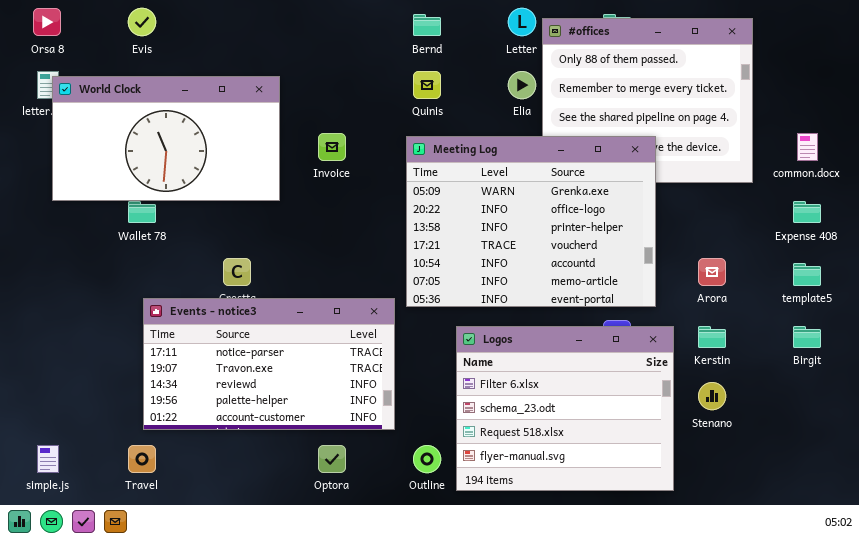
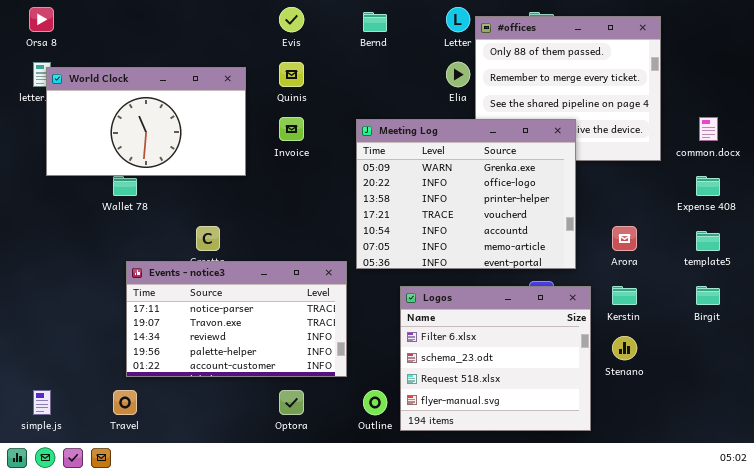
Evis: [128,8,156,36] -> [279,7,304,32], moved
Quinis: [413,71,441,99] -> [279,62,304,87], moved

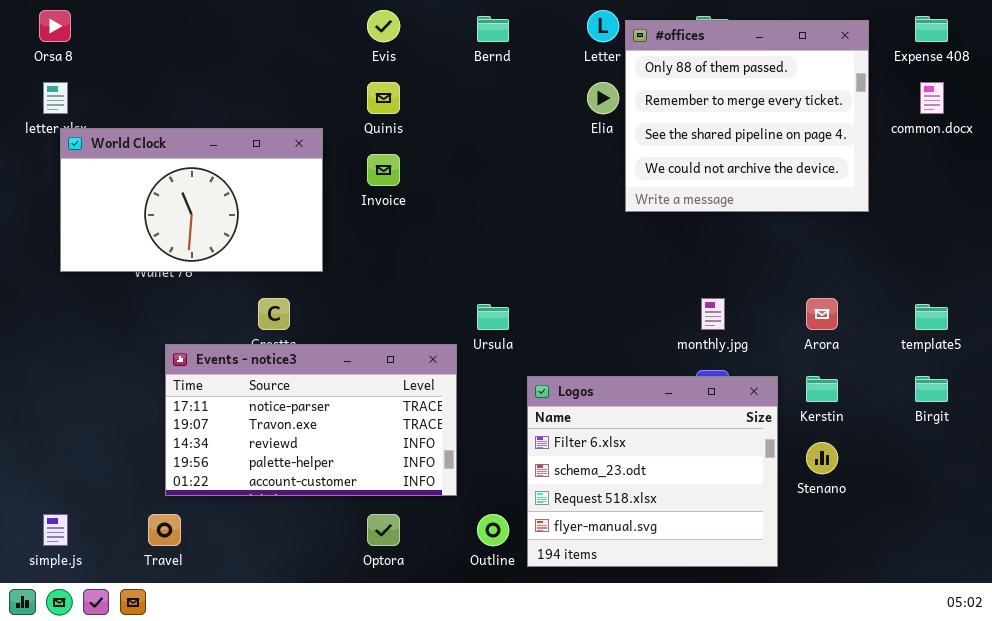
World Clock: [46,67,246,176] -> [60,128,323,272], moved
common.docx: [699,117,718,141] -> [920,82,944,114], moved
Meeting Log: [356,119,576,269] -> none, closed
Expense 408: [696,176,720,196] -> [915,16,948,42], moved

